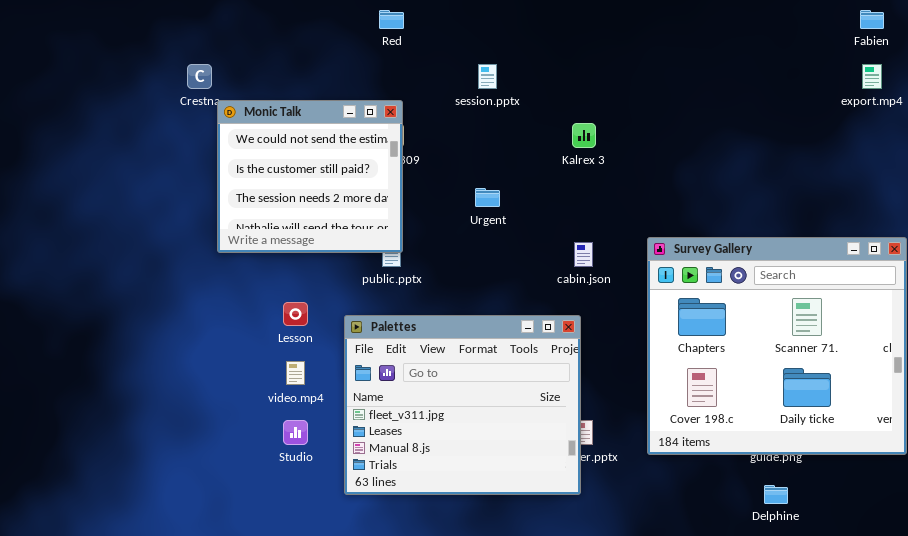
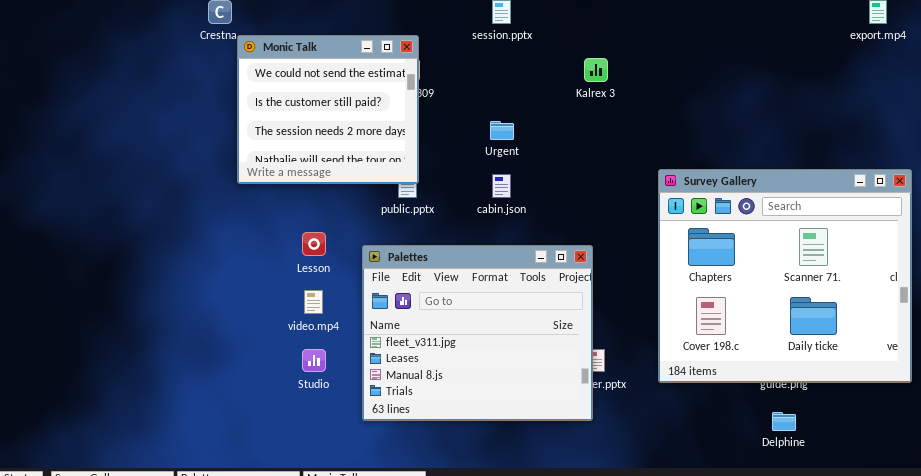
cabin.json: [574,242,593,267] -> [492,174,511,198], moved

